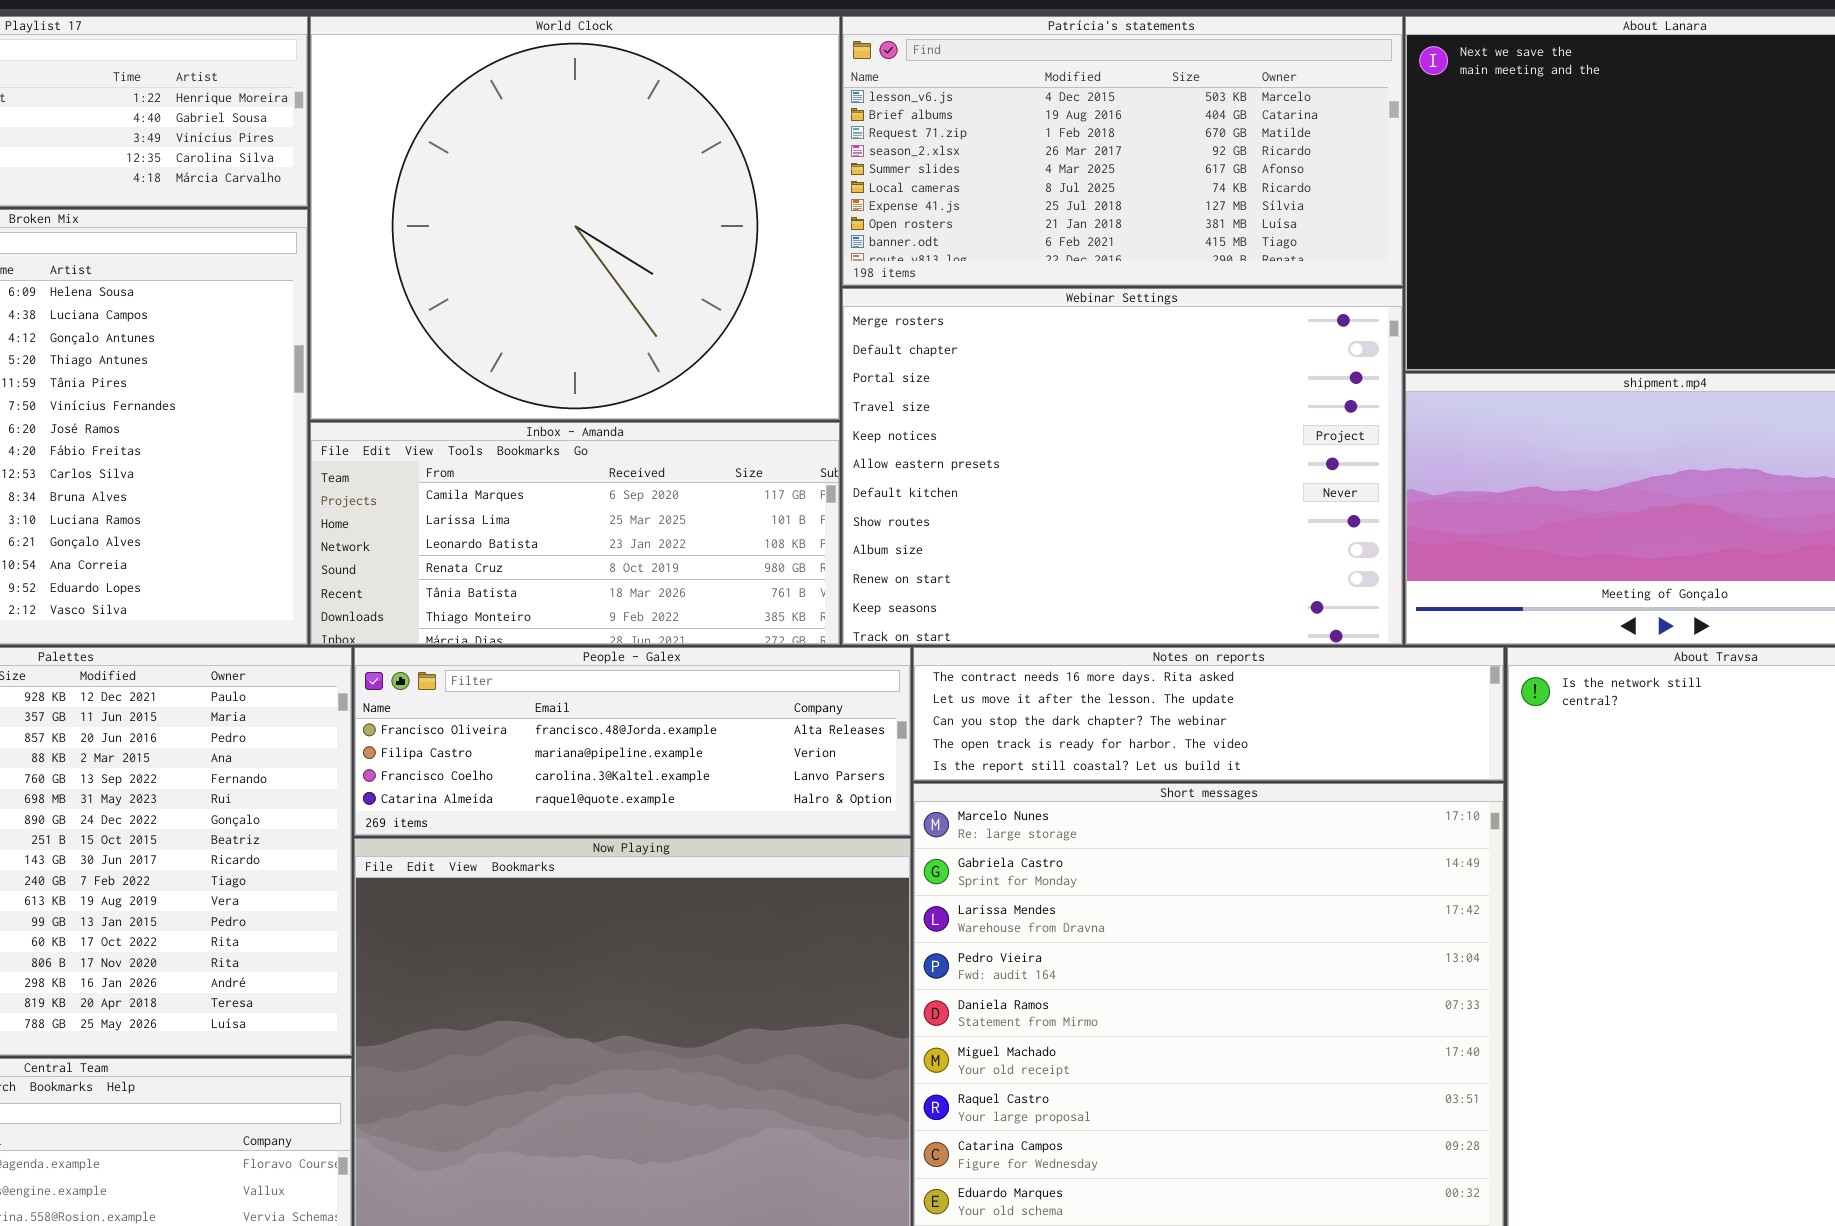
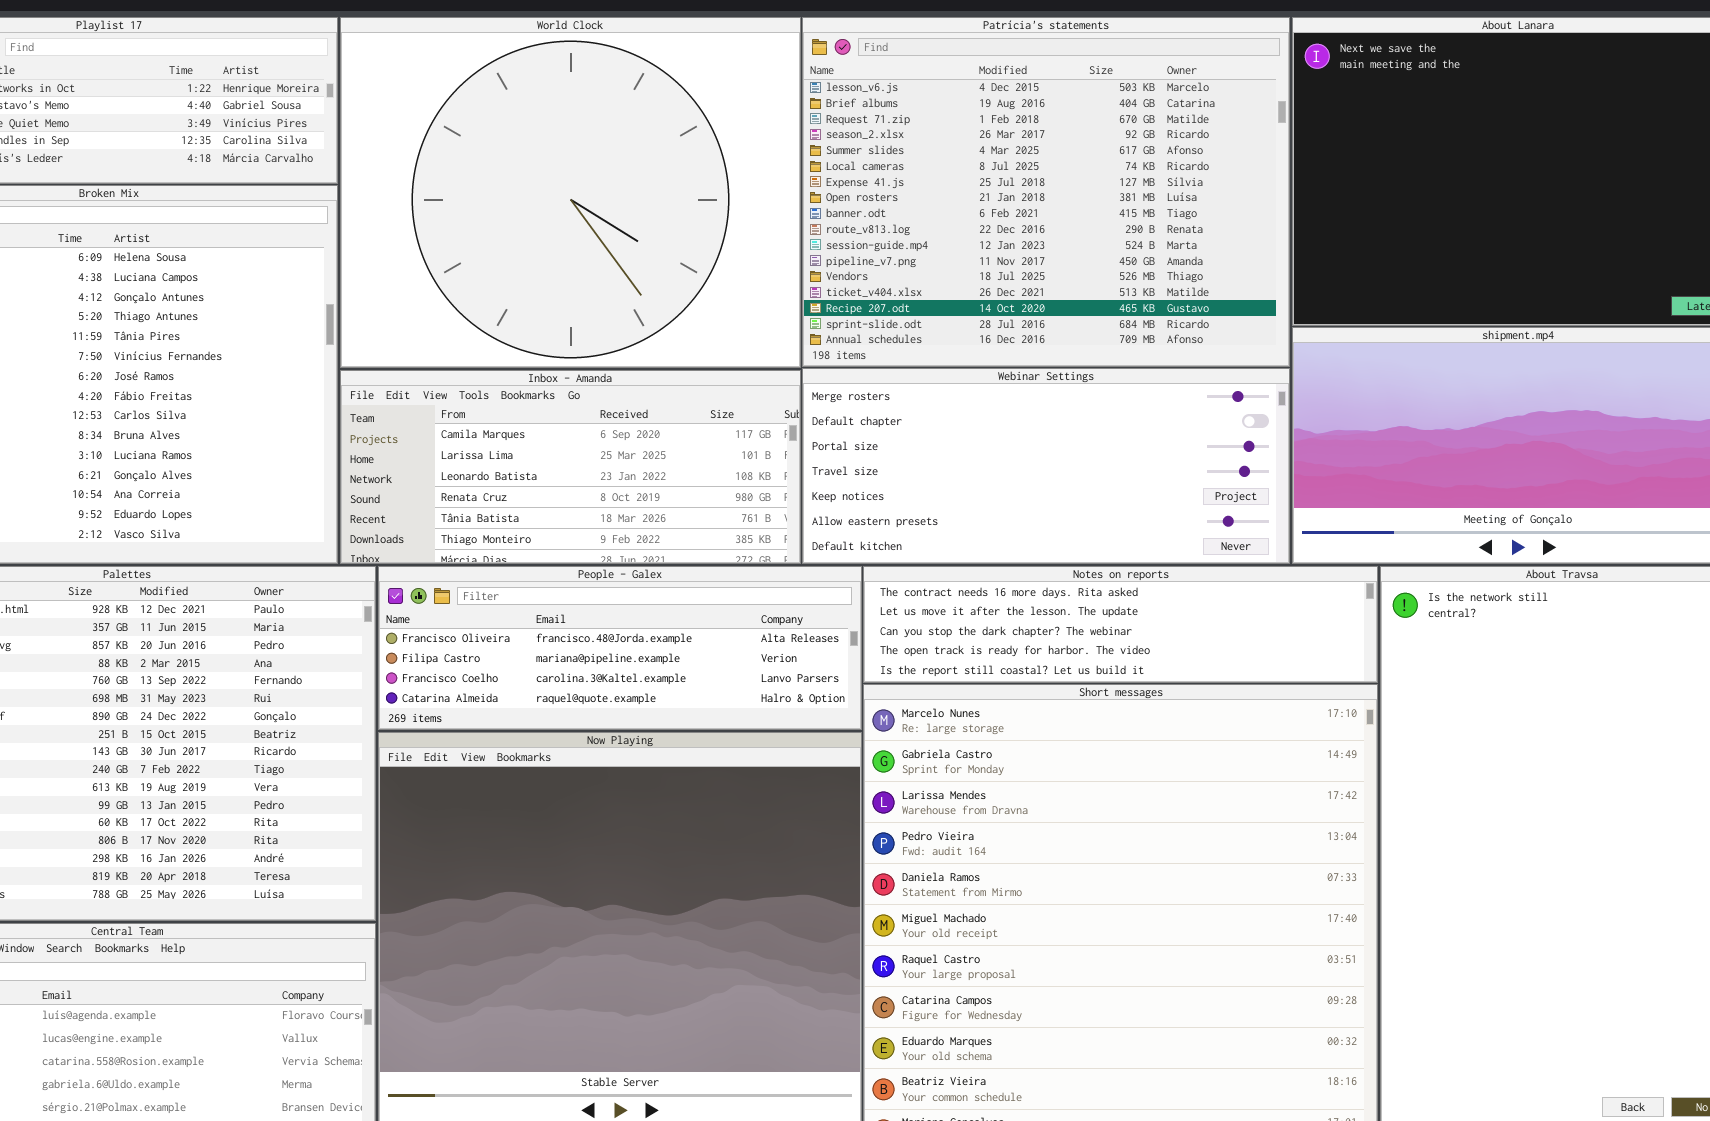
Patrícia's statements: [842,16,1403,286] -> [802,17,1290,367], resized
Webinar Settings: [842,288,1403,645] -> [802,368,1290,564], resized

